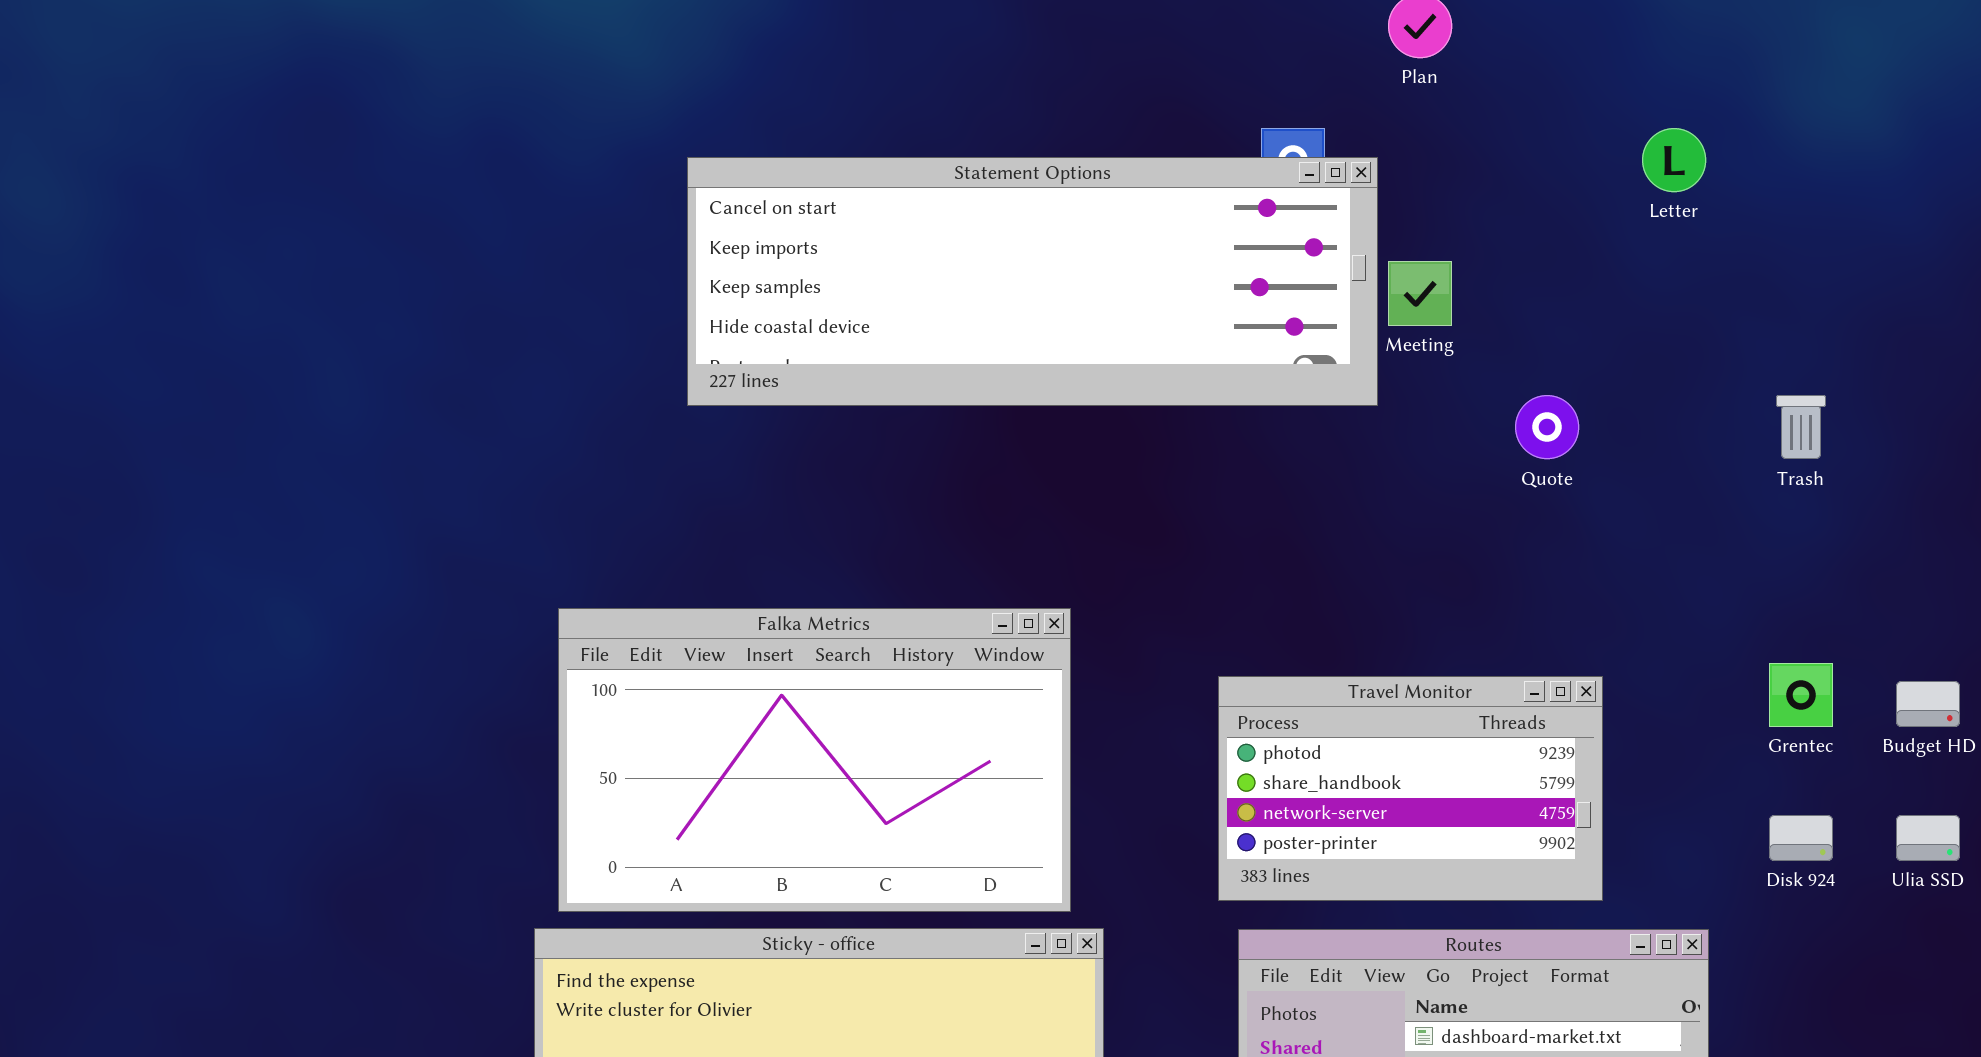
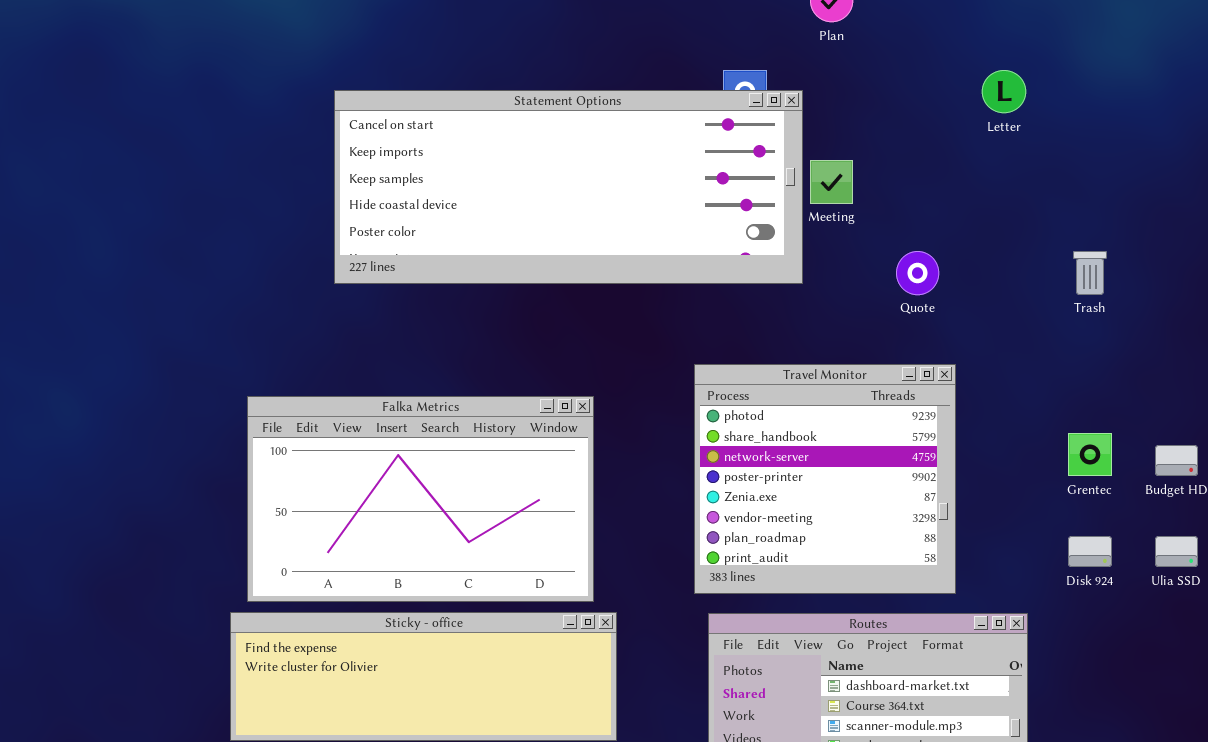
Statement Options: [687,157,1378,406] -> [334,90,803,284], resized
Travel Monitor: [1218,676,1603,901] -> [694,364,956,594], resized

